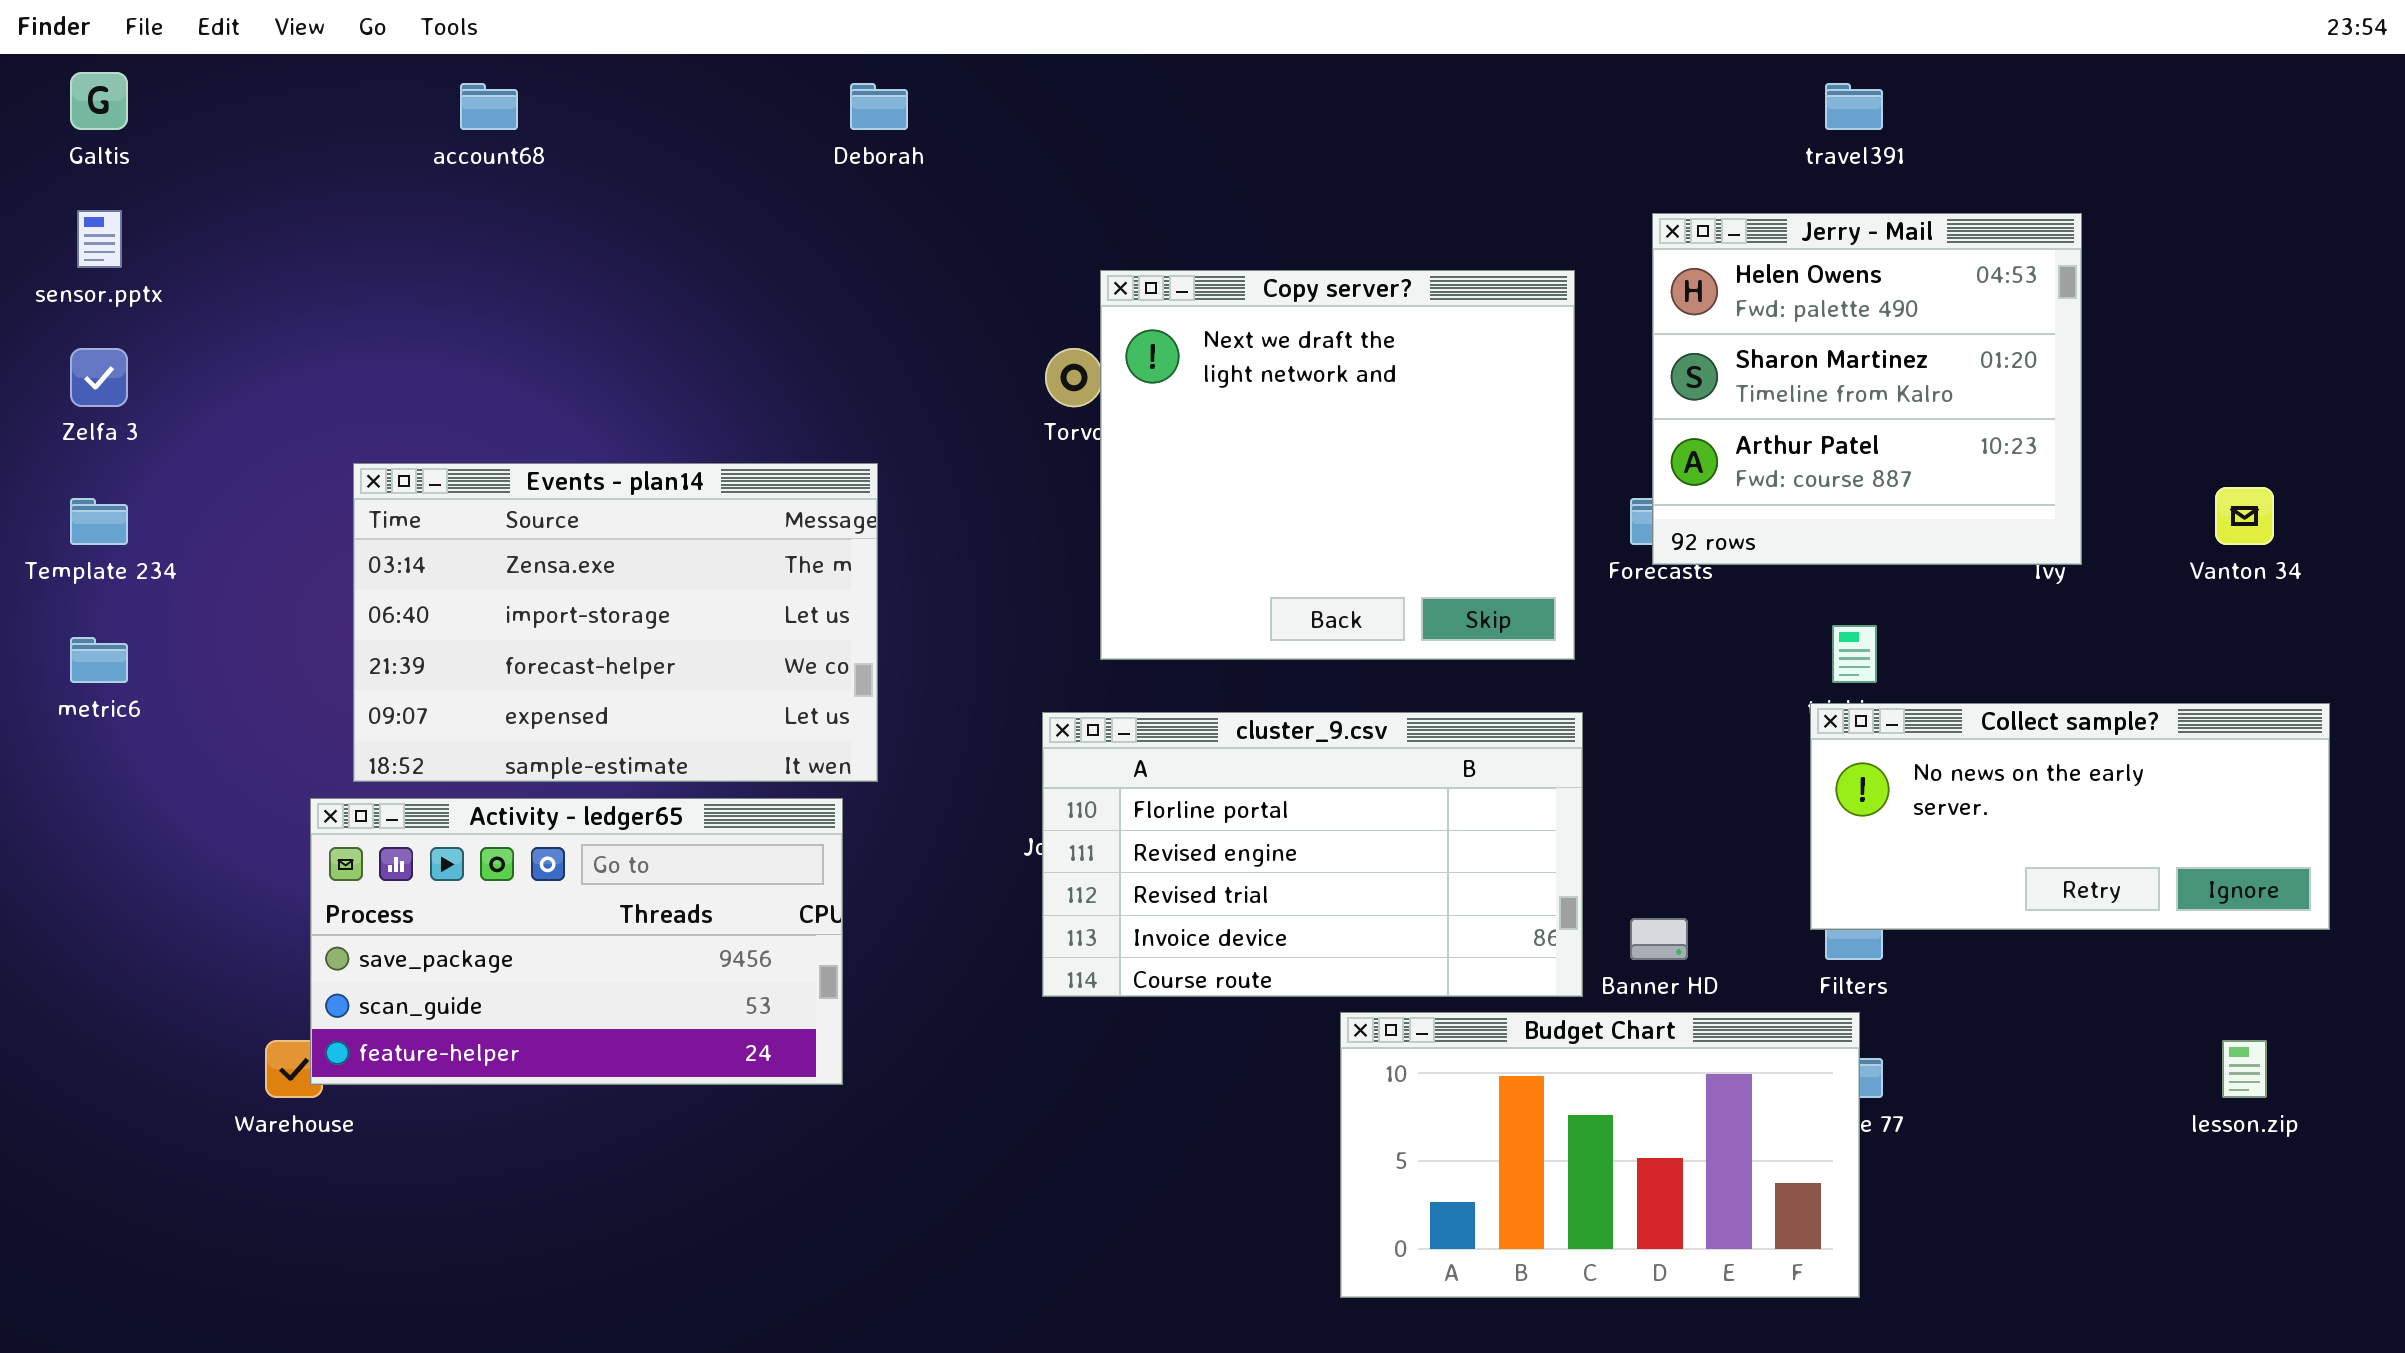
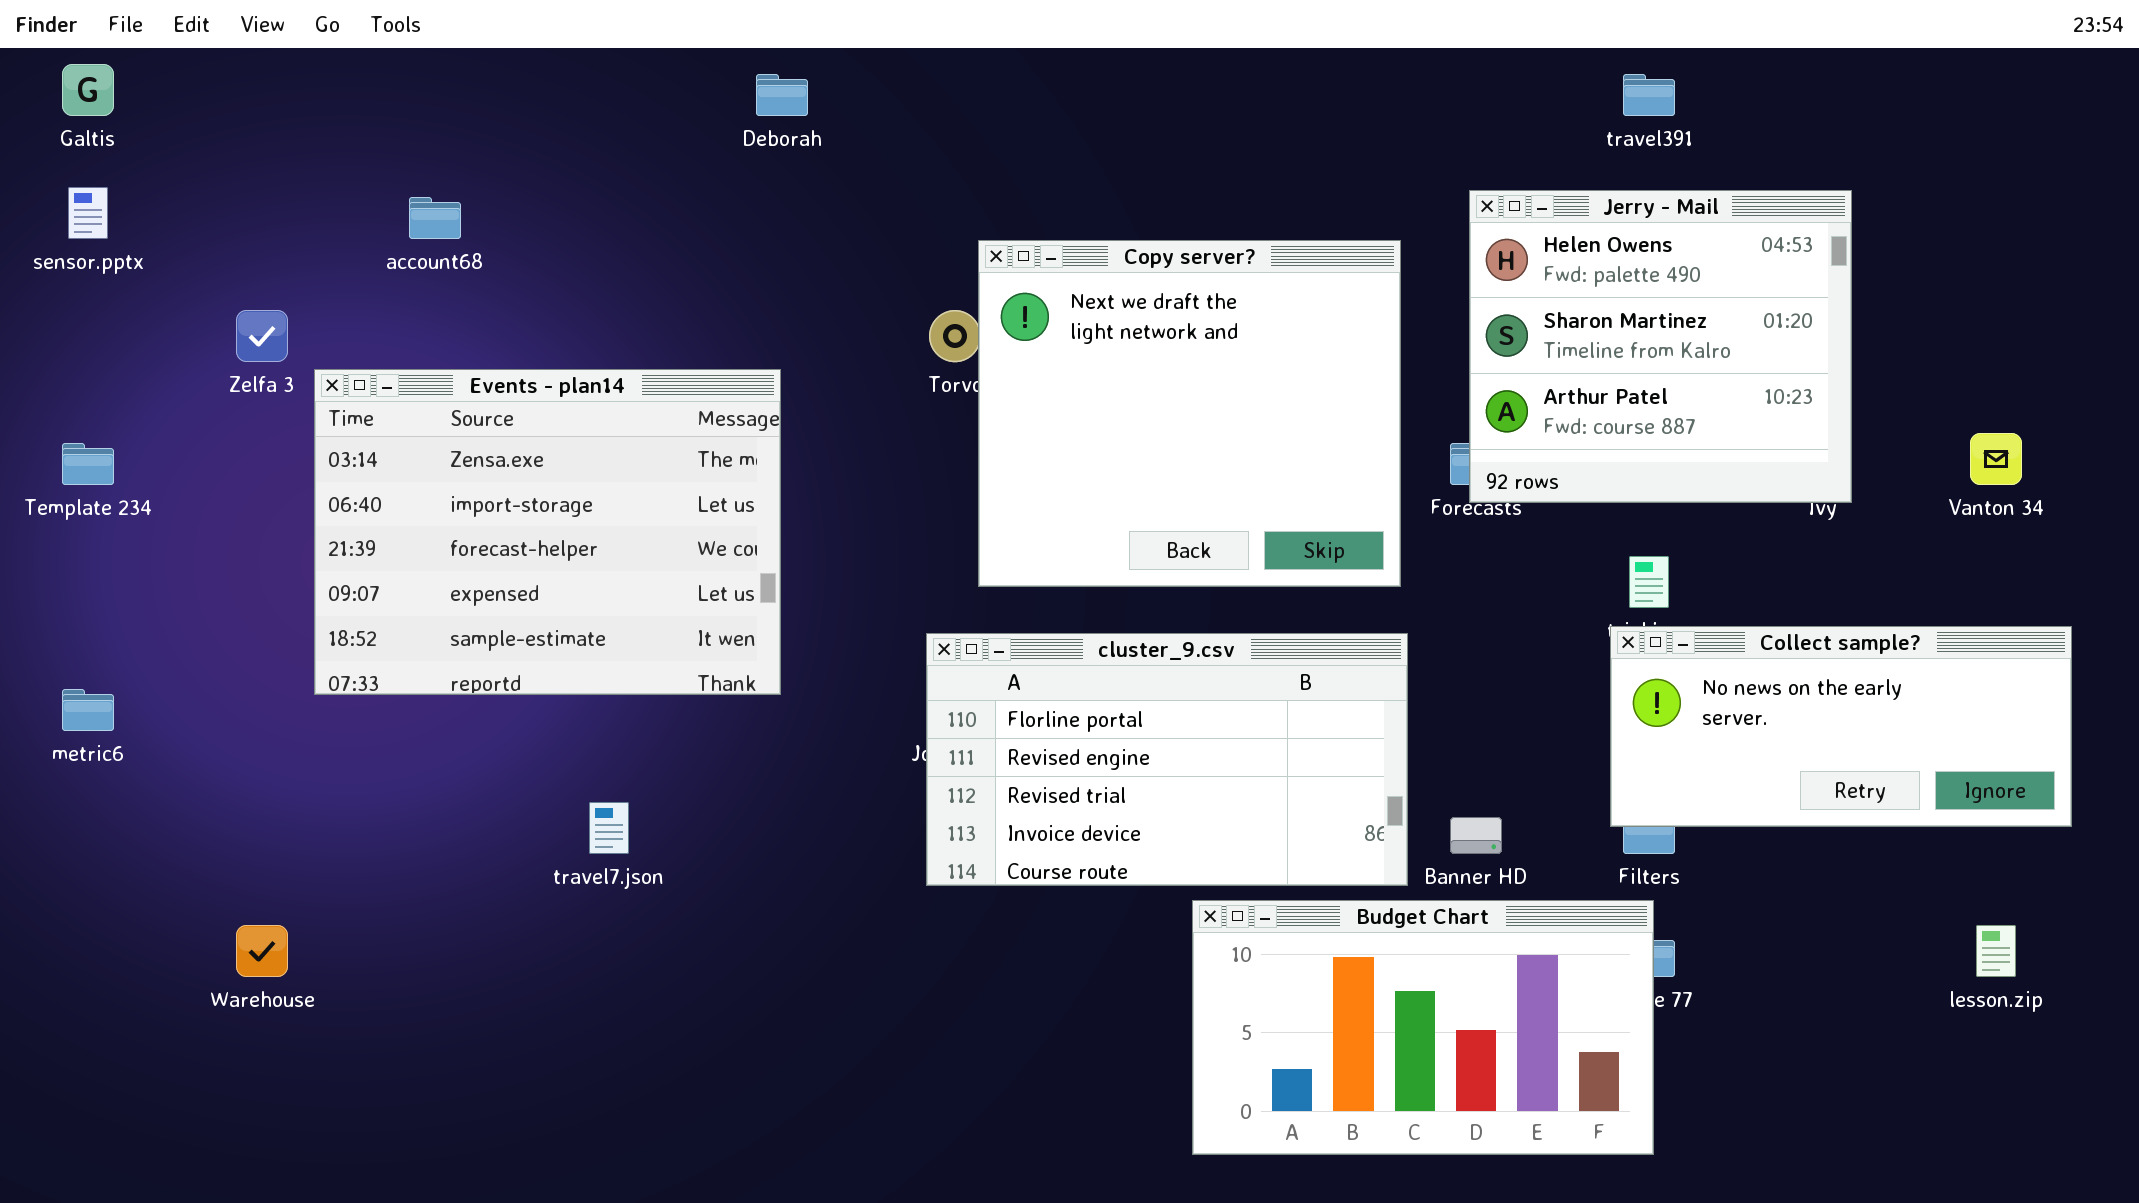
account68: [460,83,518,130] -> [409,197,461,239], moved
Zelfa 3: [70,348,128,407] -> [236,310,288,362], moved
Events - plan14: [353,463,878,782] -> [314,369,781,695], resized
metric6: [70,637,128,683] -> [62,689,114,731], moved
Activity - ledger65: [310,798,843,1085] -> none, closed

